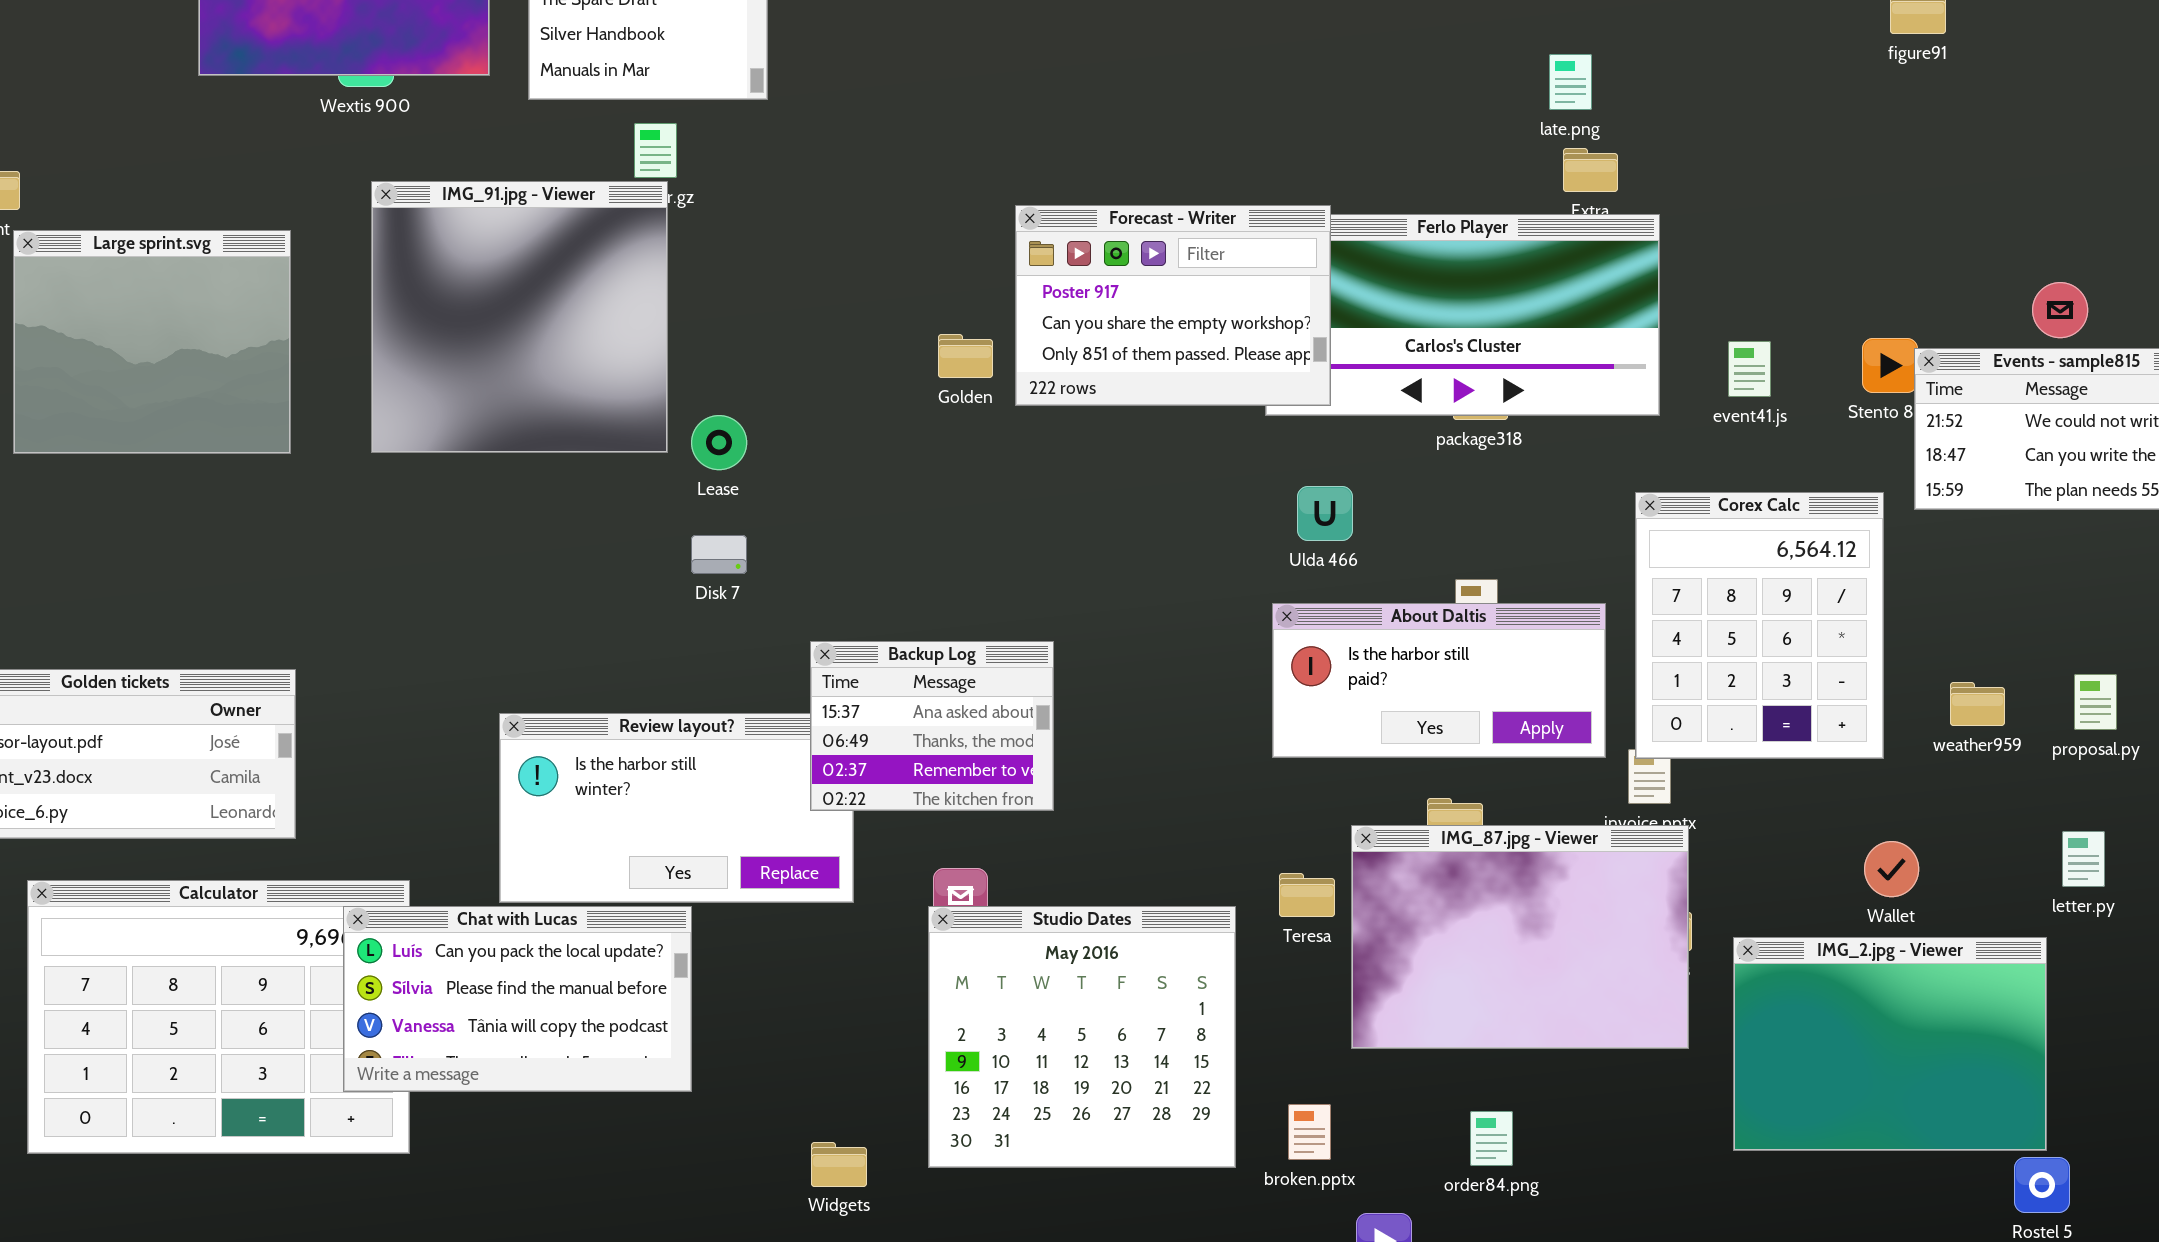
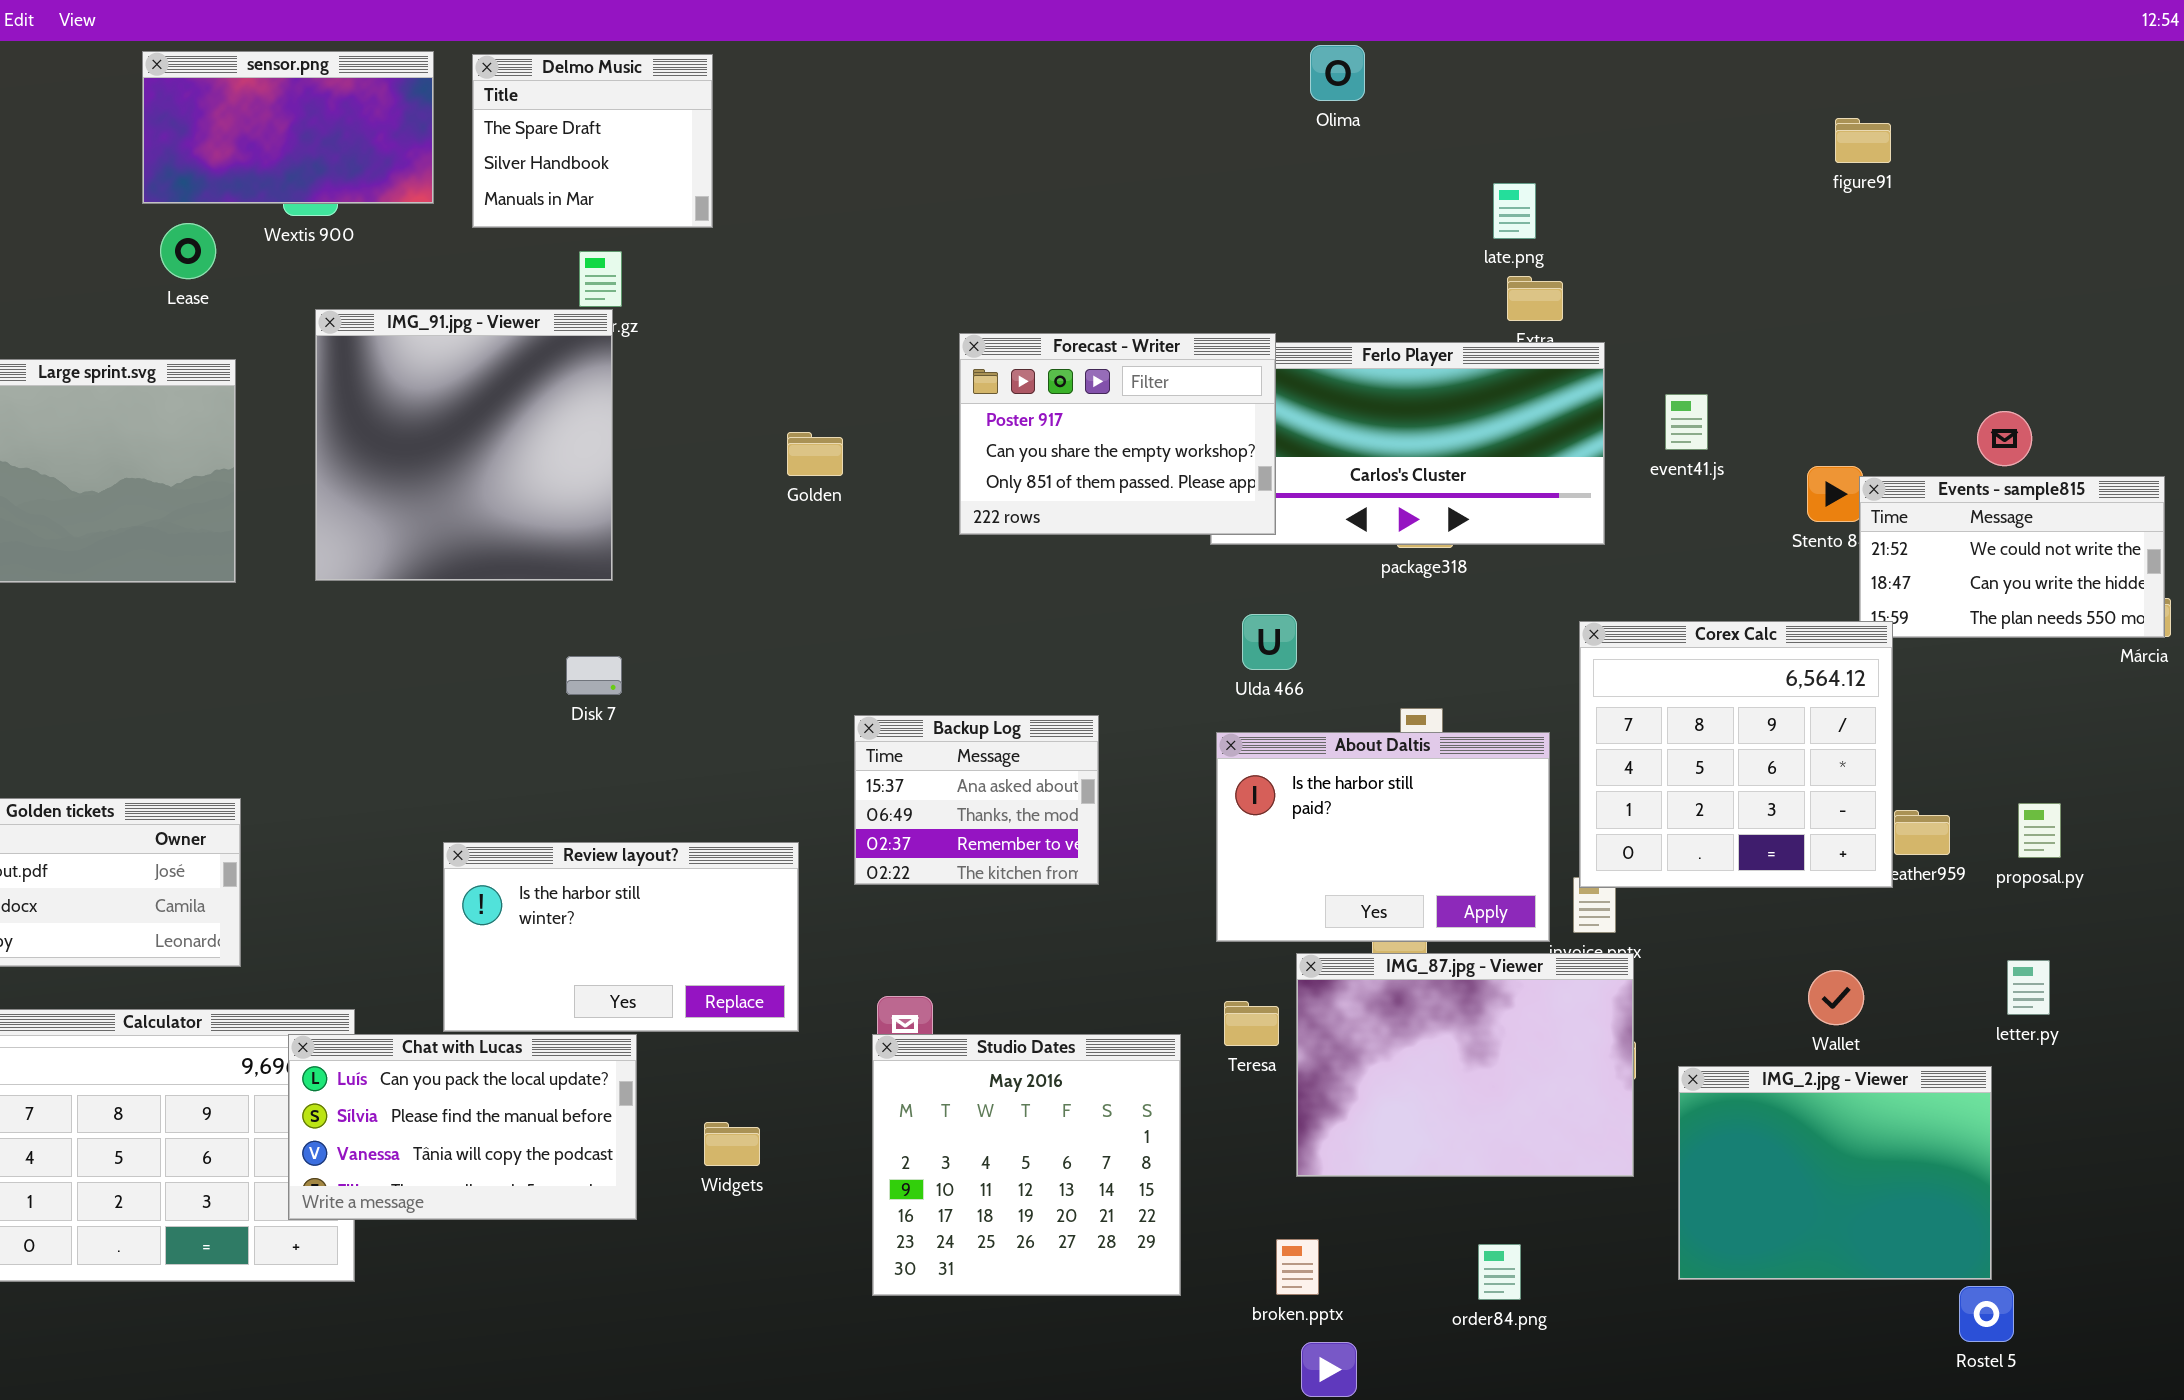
Golden: [938,334,993,378] -> [787,432,843,476], moved
event41.js: [1728,341,1771,397] -> [1665,394,1708,450], moved
Lease: [691,415,747,470] -> [160,223,216,279], moved
Corex Calc: [1635,492,1884,759] -> [1579,621,1893,888], resized
Disk 7: [691,535,747,574] -> [566,656,622,695], moved
About Daltis: [1272,603,1606,758] -> [1216,732,1550,942], resized
Backup Log: [810,641,1054,811] -> [854,715,1099,885], moved
broken.pptx: [1288,1104,1331,1160] -> [1276,1239,1319,1295], moved
order84.png: [1470,1111,1513,1166] -> [1478,1244,1521,1300], moved
Widgets: [811,1142,867,1187] -> [704,1122,760,1166], moved

